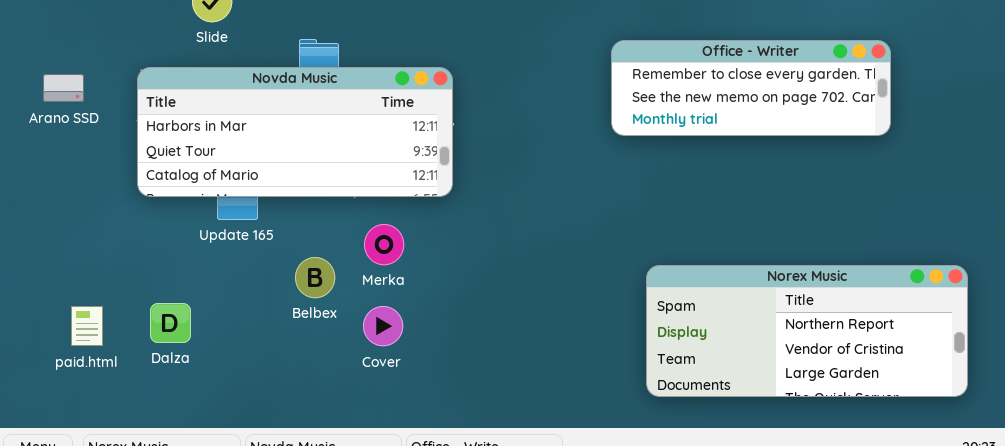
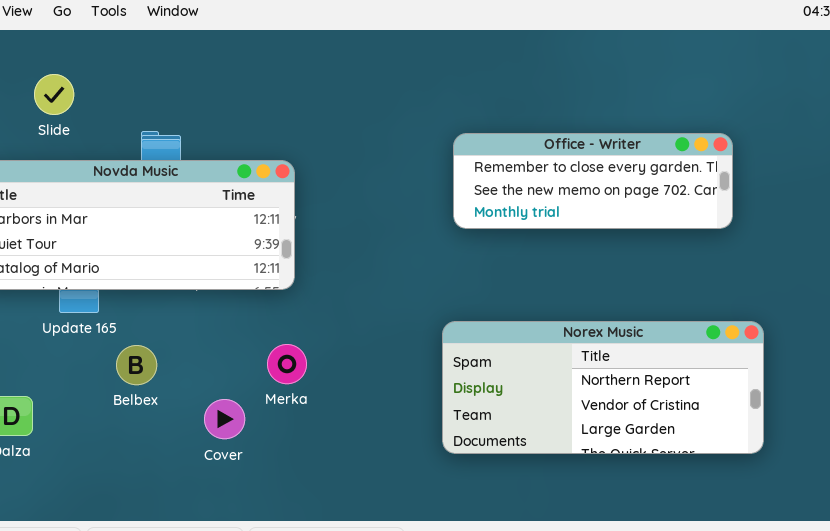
Merka: [364,224,404,265] -> [267,344,307,384], moved
Belbex: [295,257,335,298] -> [116,345,157,385], moved
Norex Music: [646,265,968,397] -> [442,321,764,454], moved

